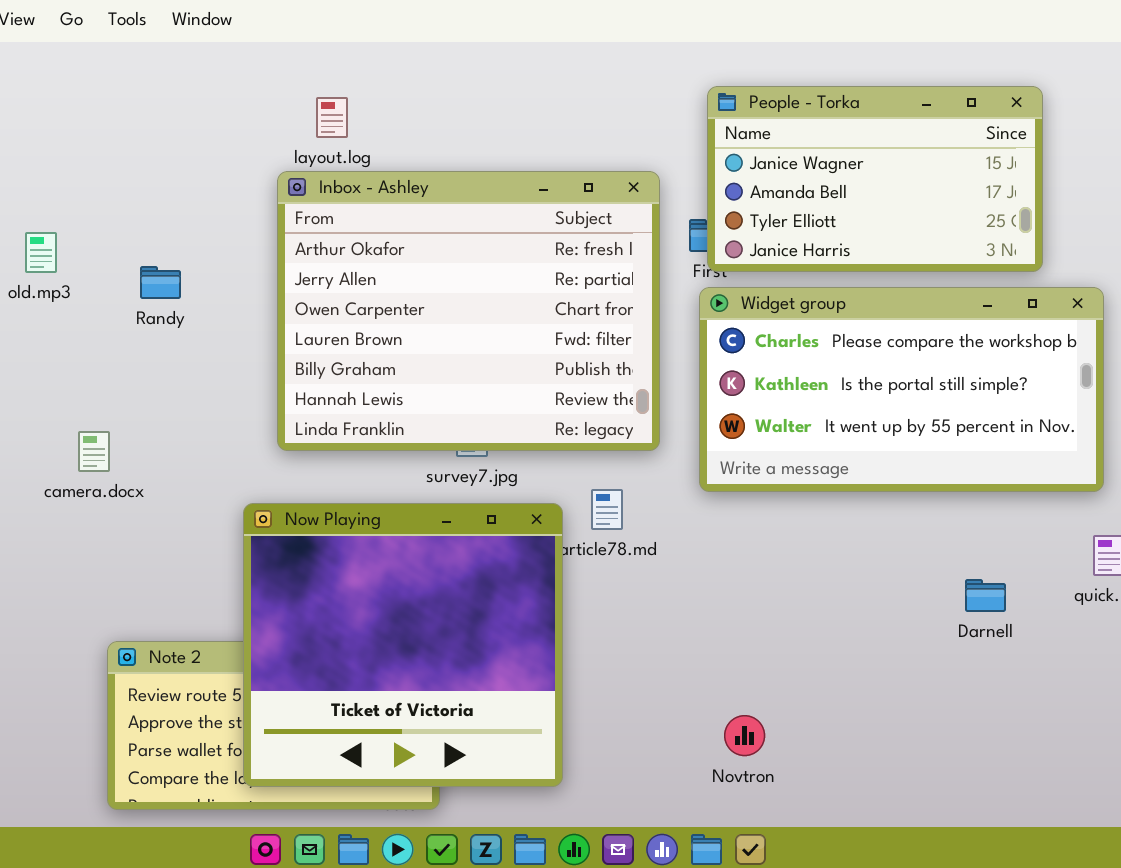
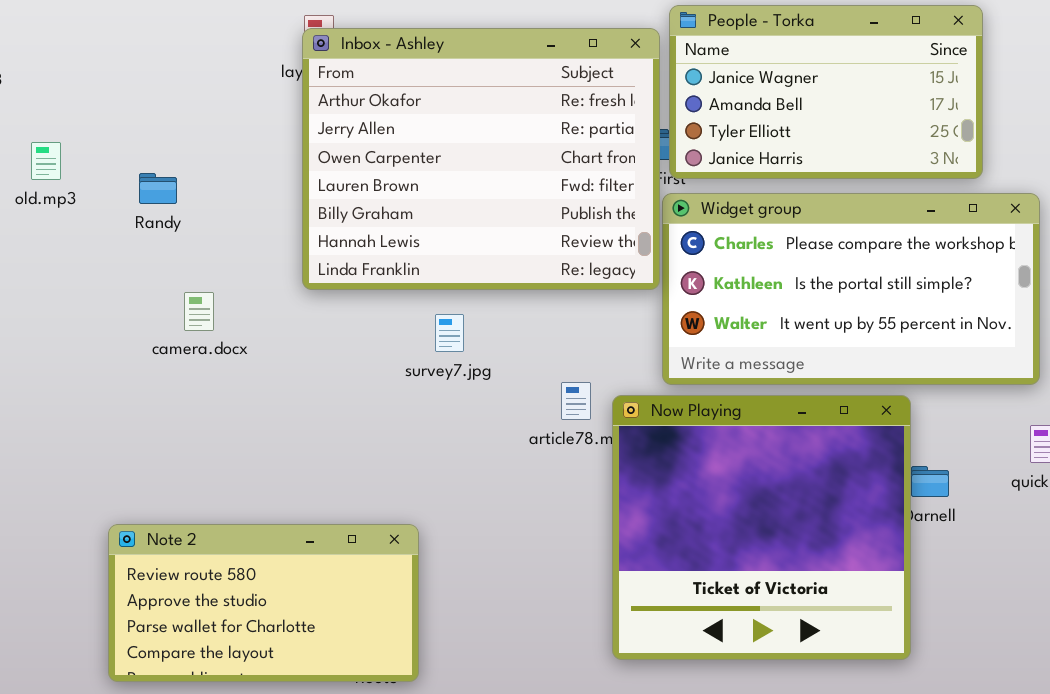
Inbox - Ashley: [277,171,660,451] -> [302,28,660,290], moved
camera.docx: [78,431,110,472] -> [184,292,214,331], moved
Now Playing: [243,503,563,787] -> [612,395,911,660], moved

